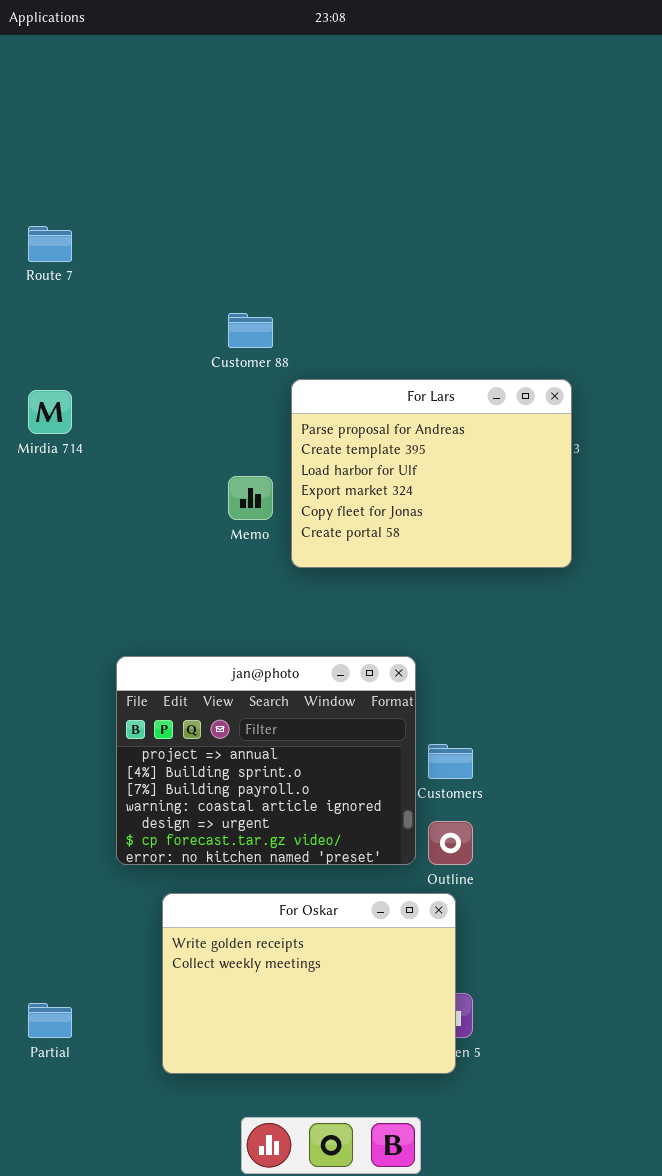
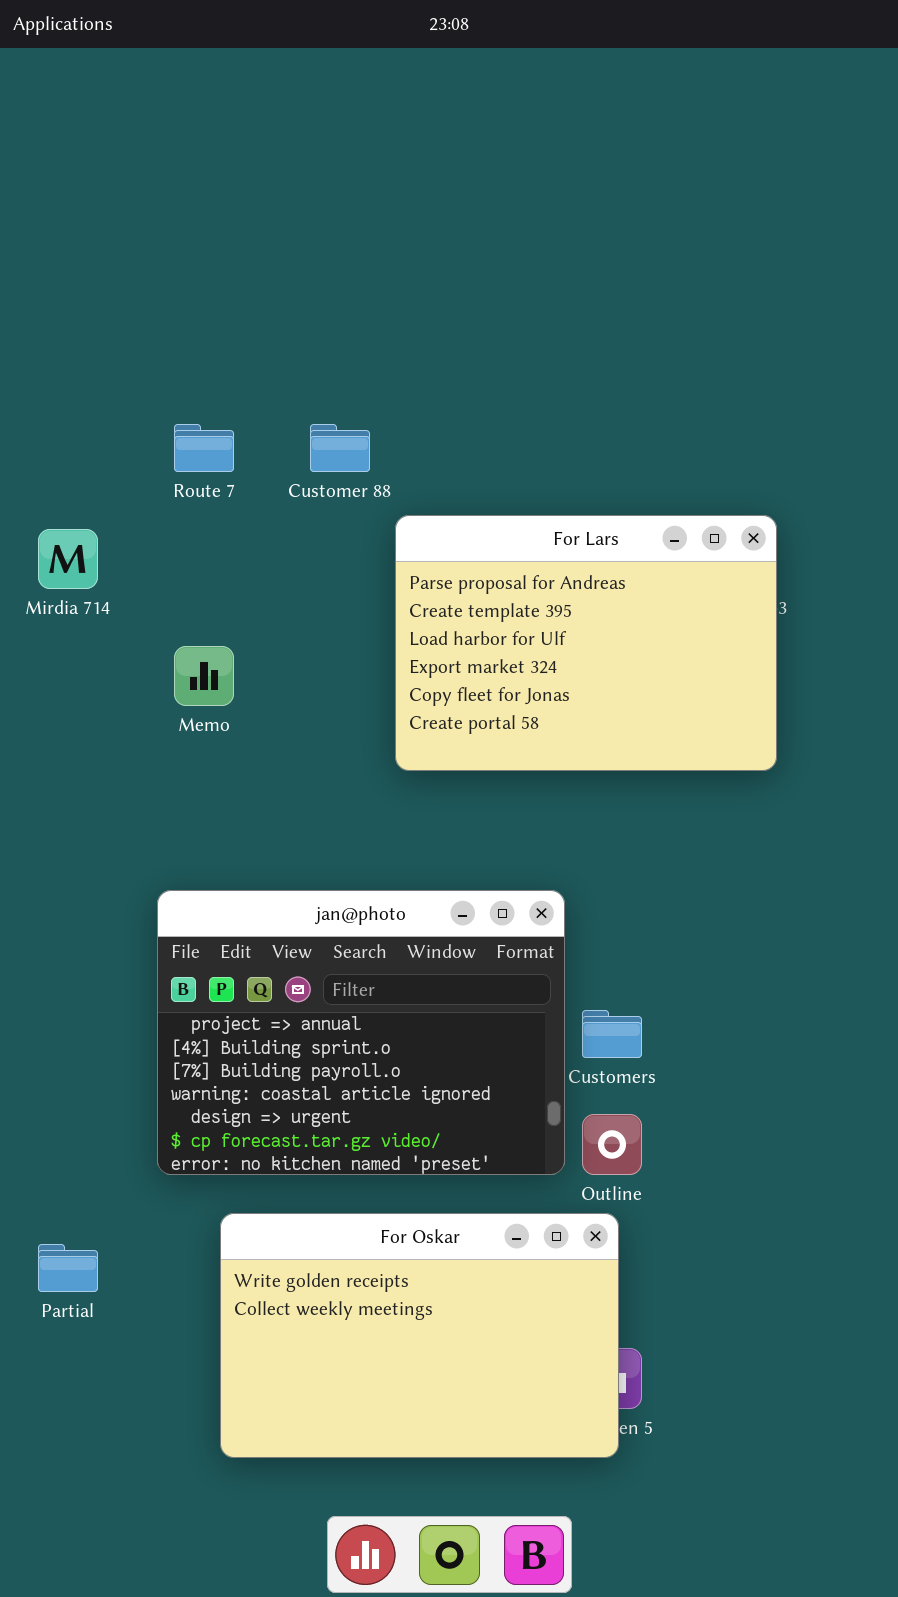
Route 7: [28,226,72,262] -> [174,424,234,472], moved
Memo: [228,476,273,520] -> [174,646,234,706], moved
Partial: [28,1003,72,1038] -> [38,1244,98,1292], moved

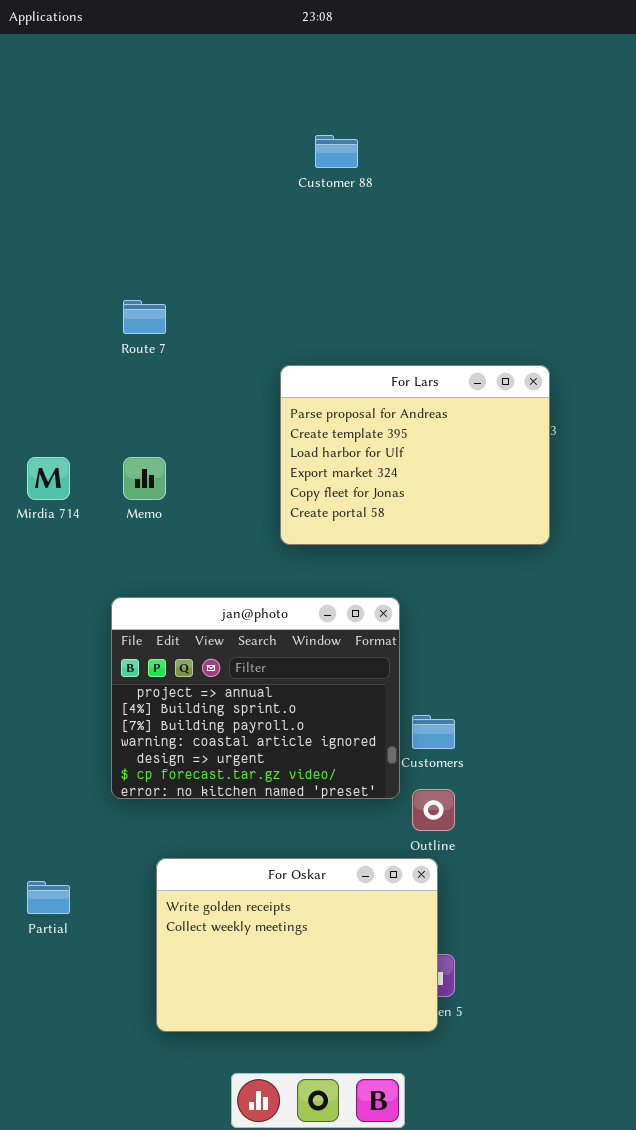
Customer 88: [310,424,370,472] -> [315,135,358,168], moved
Mirdia 714: [38,529,98,589] -> [27,457,70,500], moved
jan@photo: [157,890,565,1175] -> [111,597,400,799], moved

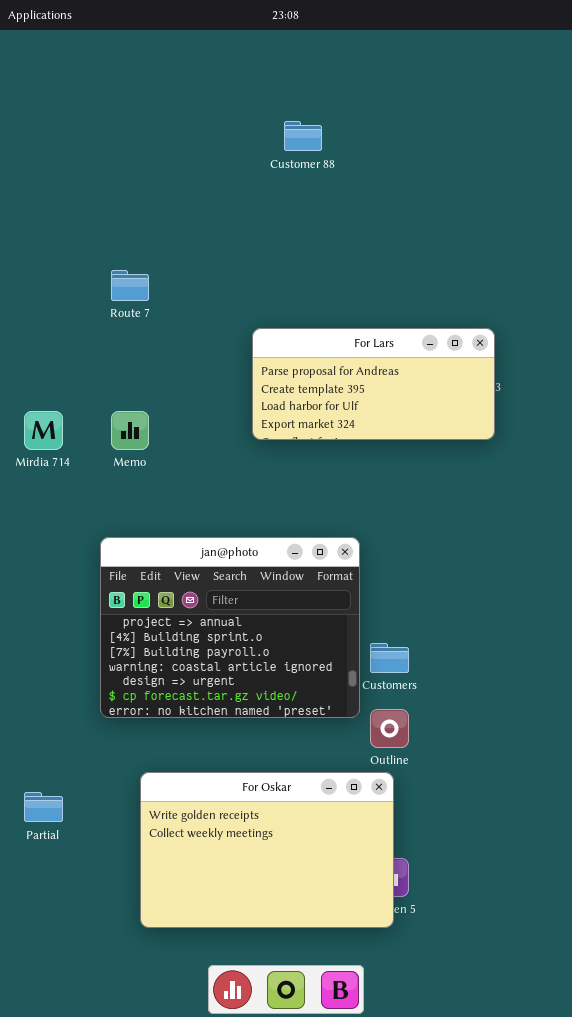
For Lars: [280,365,550,545] -> [252,328,495,440], resized

